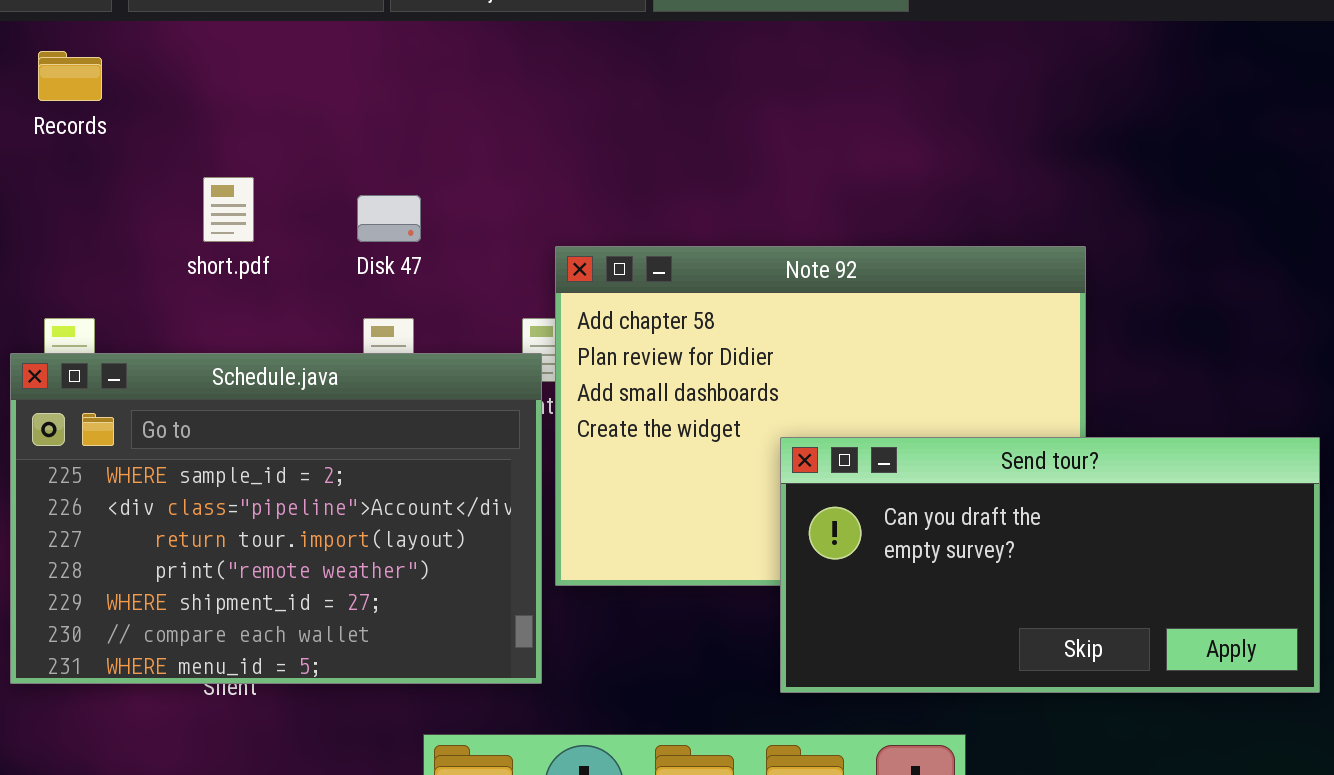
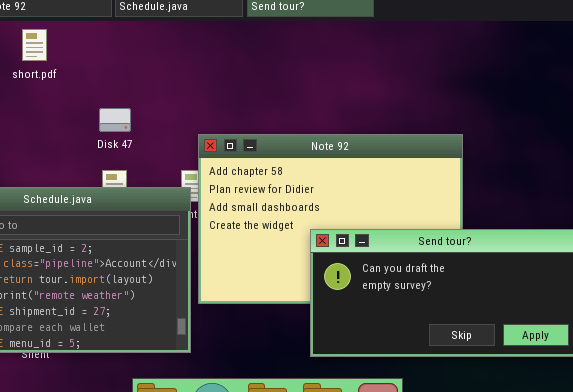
short.pdf: [203,177,254,242] -> [22,29,47,61], moved

